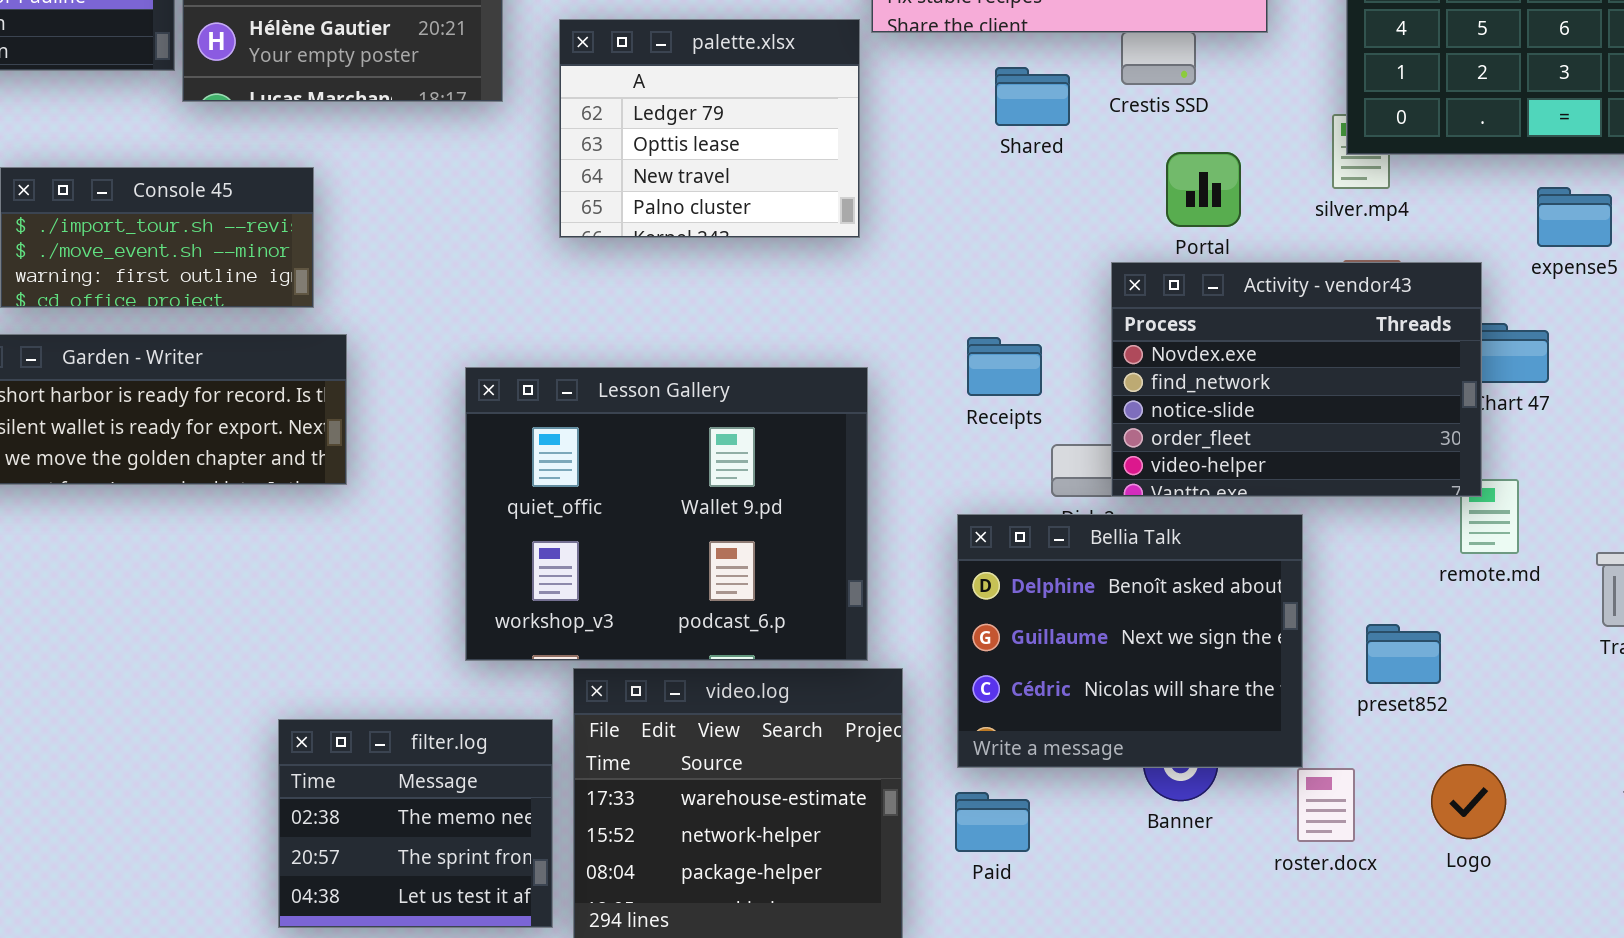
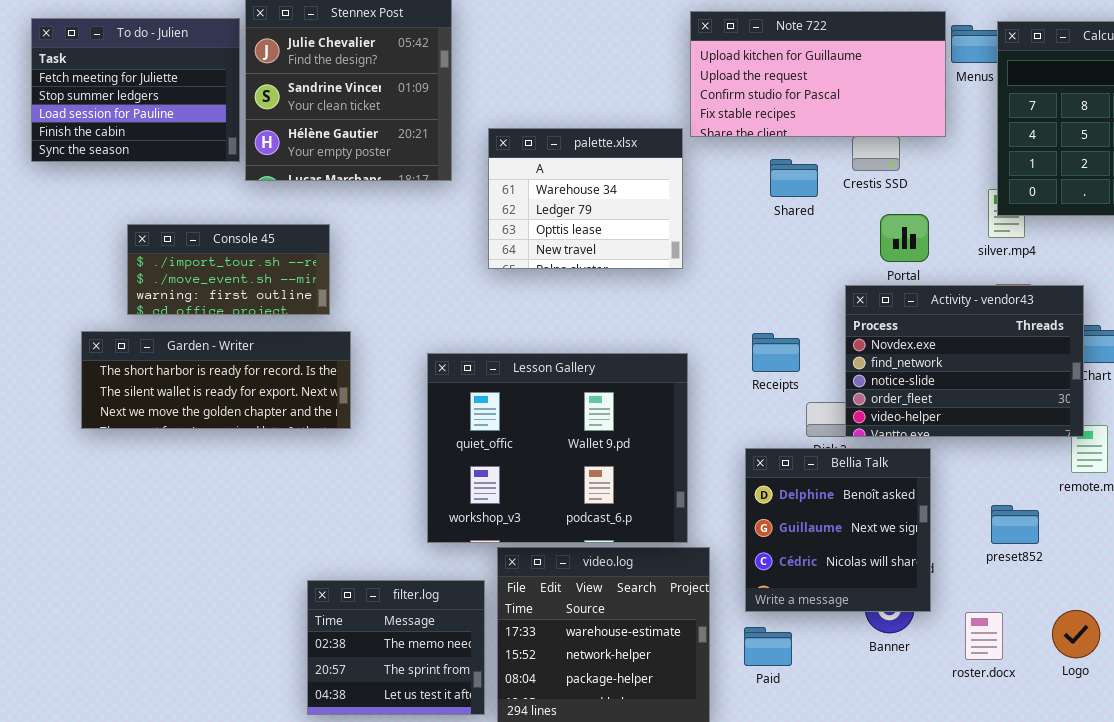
palette.xlsx: [559,19,860,238] -> [488,128,683,269], scrolled up 1 row
Bellia Talk: [957,514,1303,768] -> [745,448,931,612], resized
preset852: [1366,624,1441,684] -> [991,505,1039,544], moved

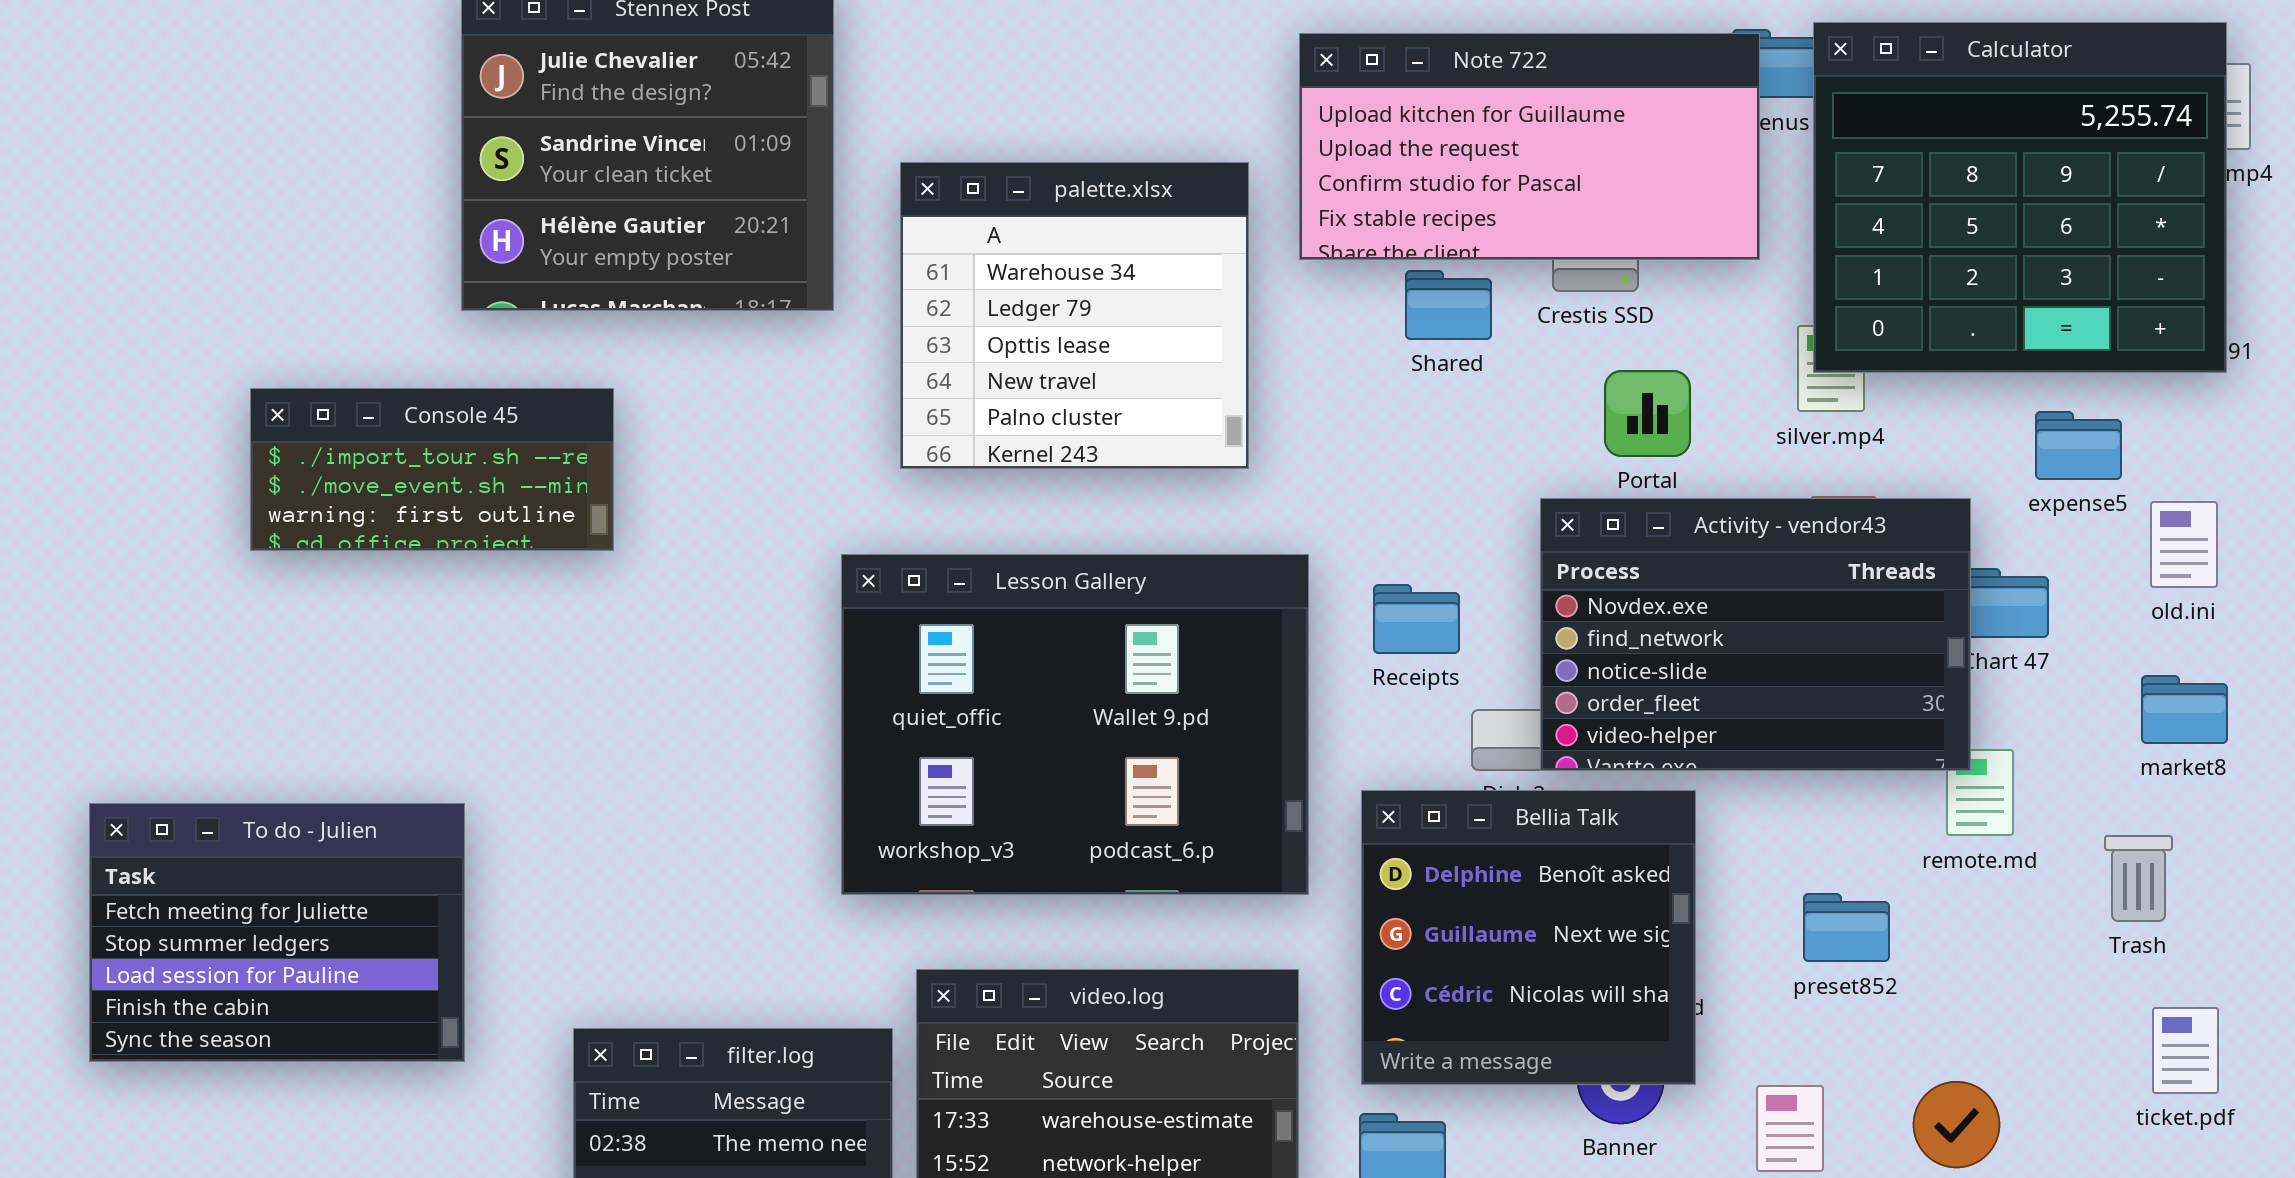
Note 722: [690,11,946,137] -> [1299,33,1760,260], moved
To do - Julien: [31,18,240,162] -> [89,803,465,1062], moved
palette.xlsx: [488,128,683,269] -> [900,162,1249,469], resized
Garden - Writer: [81,331,351,429] -> none, closed
Lesson Gallery: [427,353,688,543] -> [841,554,1309,895], moved

